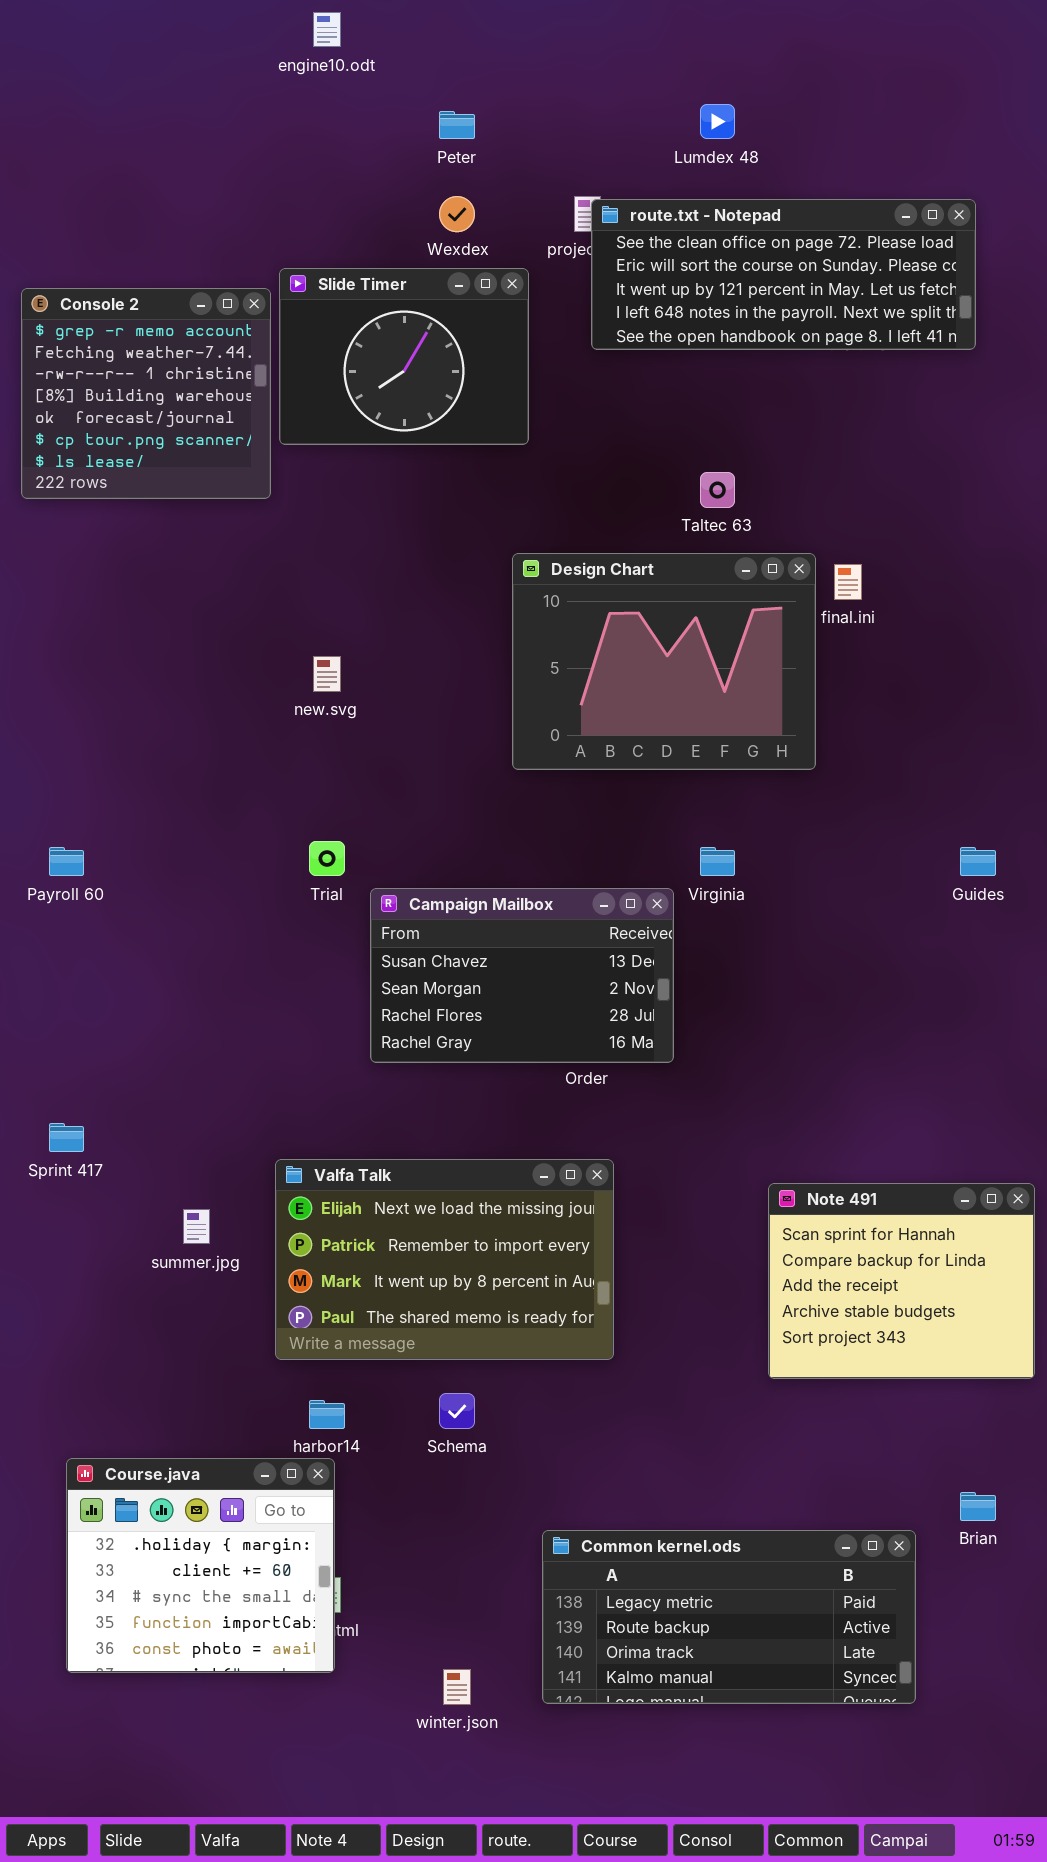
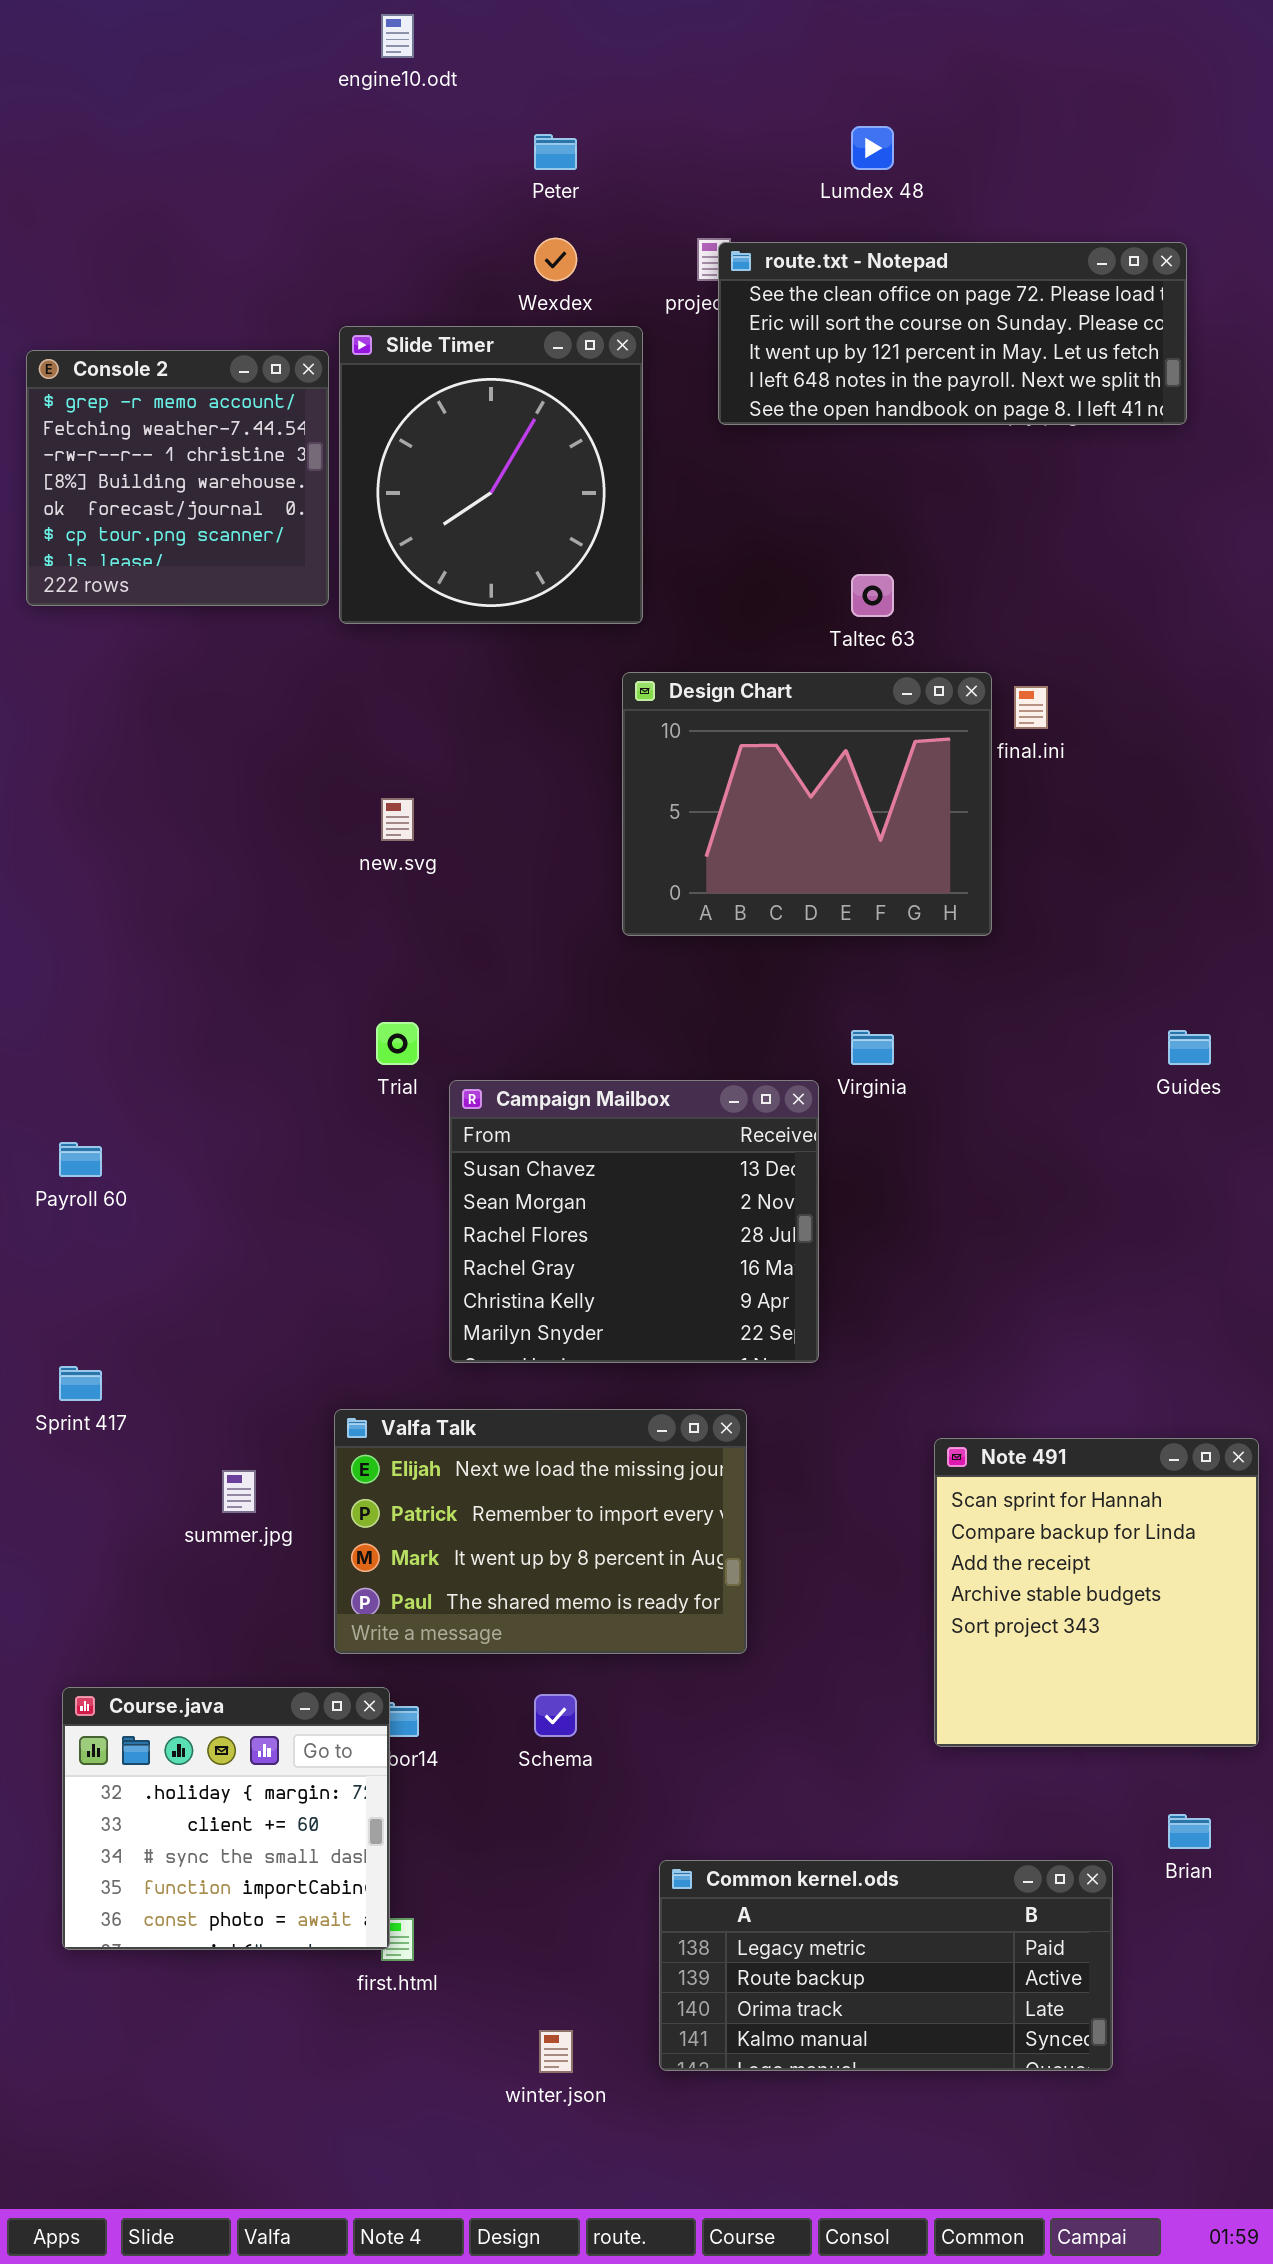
Slide Timer: [279,268,529,445] -> [339,326,643,624], resized
Payroll 60: [49,847,84,876] -> [59,1142,102,1177], moved
Campaign Mailbox: [370,888,674,1063] -> [449,1080,819,1363], resized
Note 491: [768,1183,1035,1379] -> [934,1438,1259,1747], resized
Course.java: [66,1458,335,1673] -> [62,1687,390,1950], moved

